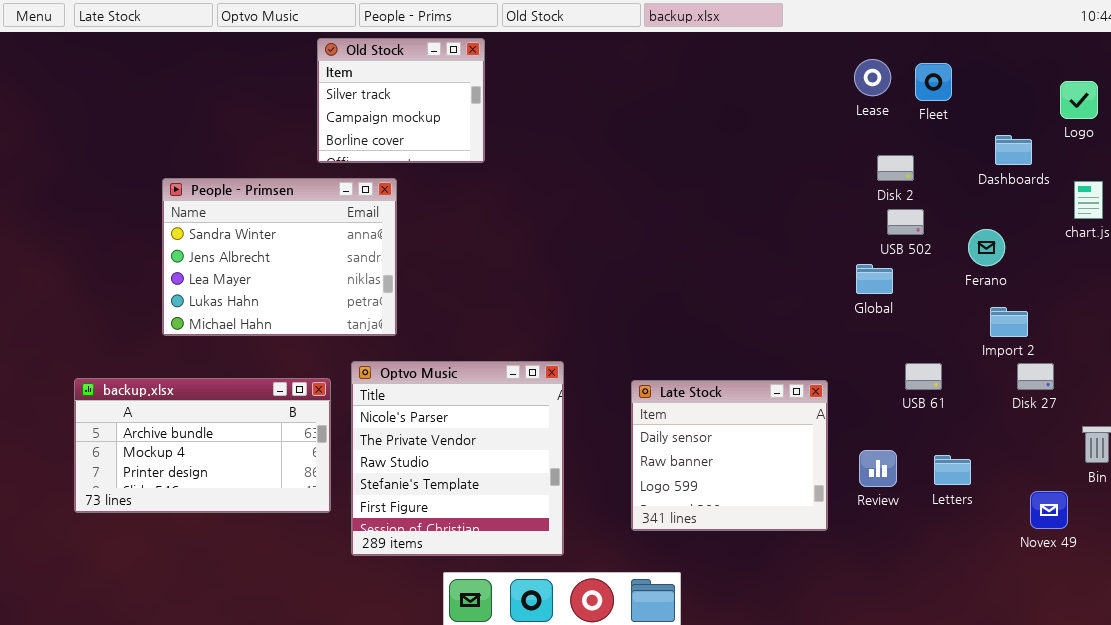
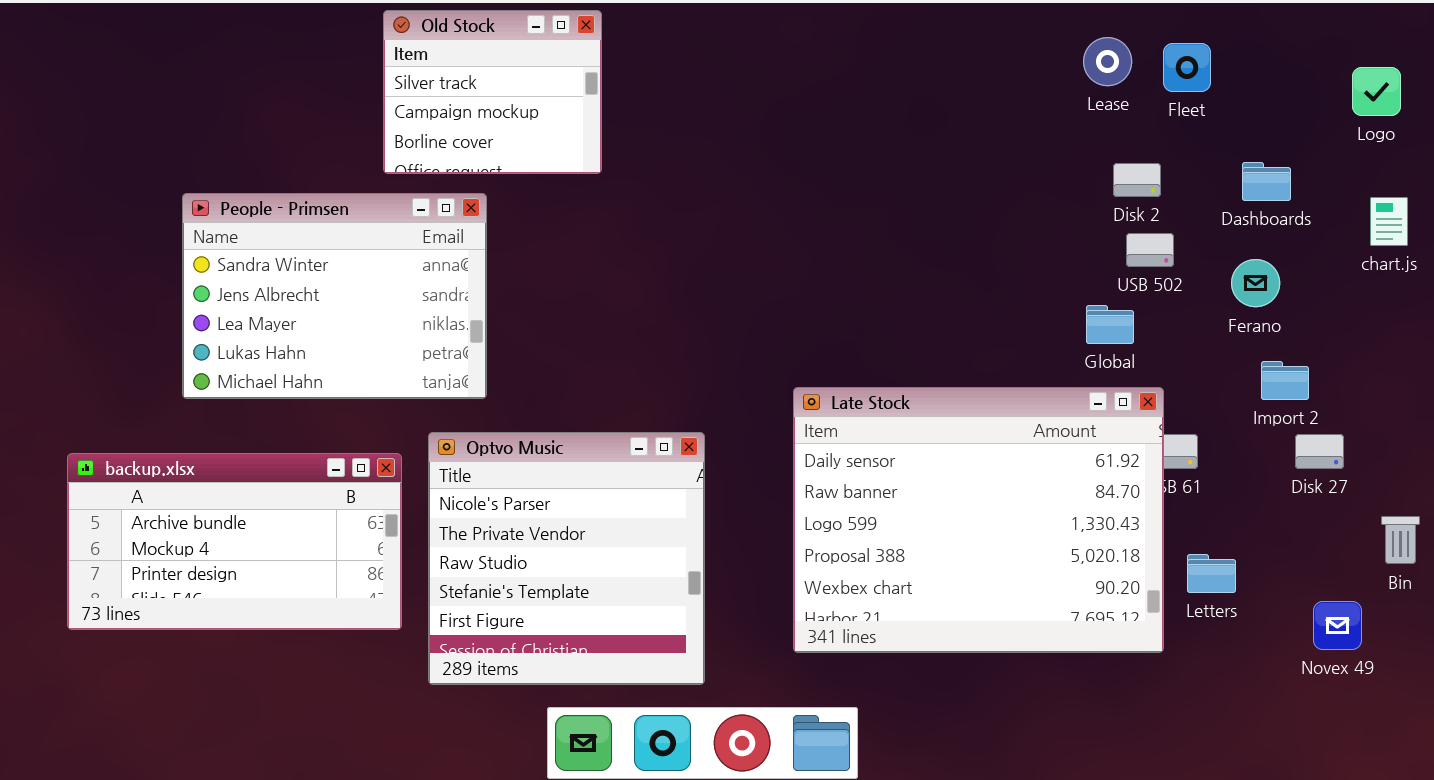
Dashboards: [995,135,1032,165] -> [1242,162,1291,201], moved
Late Stock: [631,380,828,531] -> [793,387,1164,653], resized

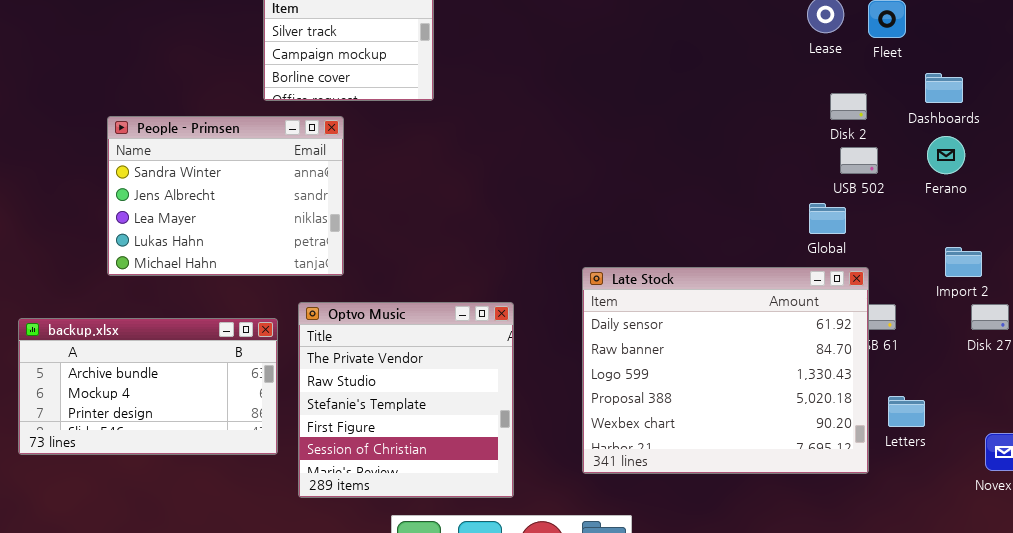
Dashboards: [1242,162,1291,201] -> [925,73,963,103], moved
Ferano: [1231,259,1280,307] -> [927,136,965,174], moved
Optvo Music: [428,432,705,685] -> [298,302,514,498], scrolled down 1 row

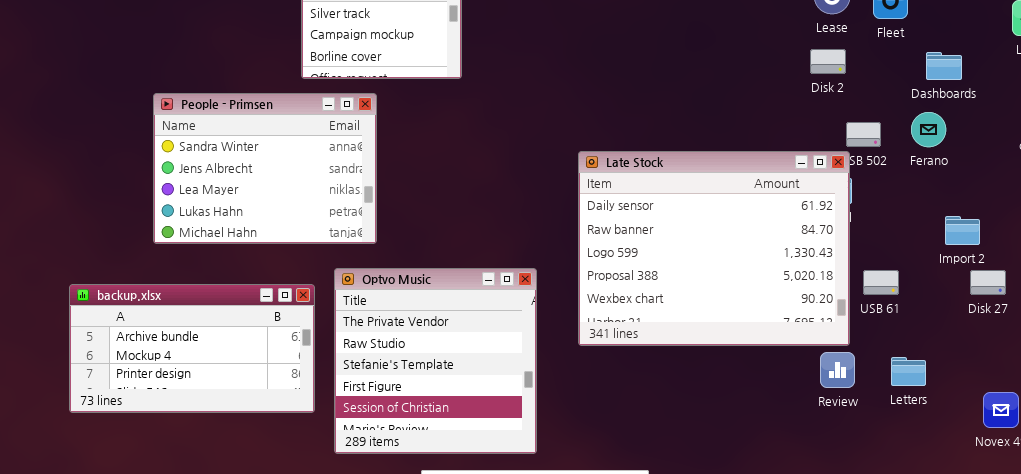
Disk 2: [830,93,867,120] -> [810,49,846,74], moved
Ferano: [927,136,965,174] -> [911,112,946,147], moved
Late Stock: [582,267,869,474] -> [578,151,850,346], moved

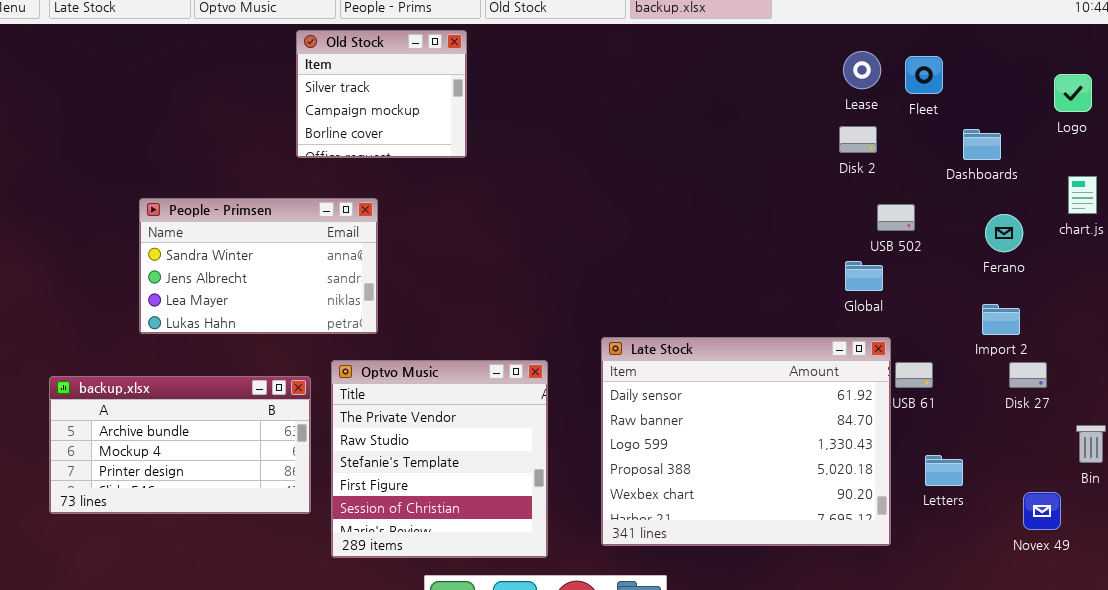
People - Primsen: [153,93,377,244] -> [139,198,378,334], resized
Ferano: [911,112,946,147] -> [985,214,1023,252], moved
Late Stock: [578,151,850,346] -> [601,337,891,546], moved

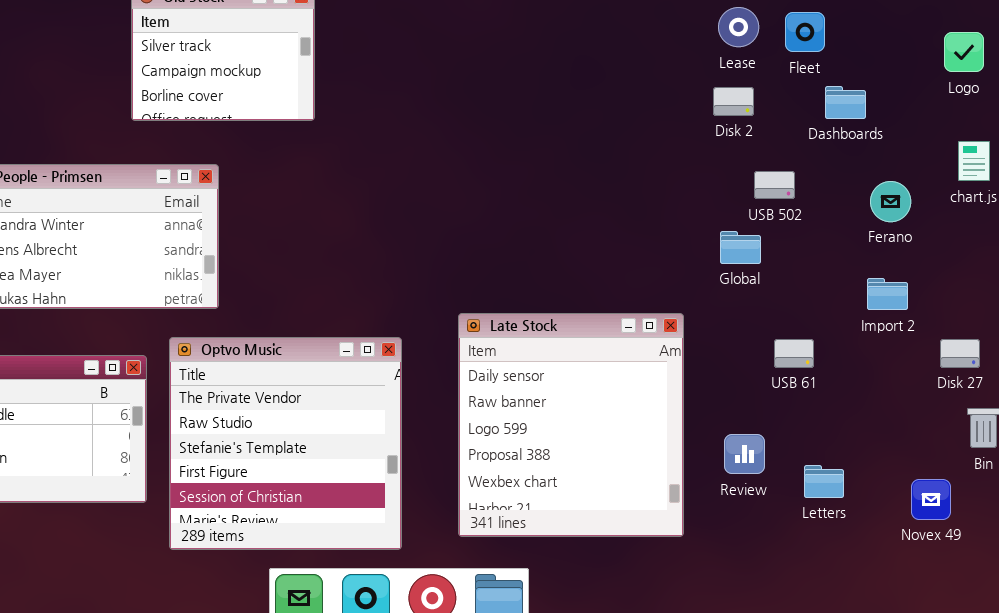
Dashboards: [963,129,1001,160] -> [825,86,866,119], moved
Late Stock: [601,337,891,546] -> [458,313,684,537], resized
Disk 27: [1009,362,1047,388] -> [940,339,980,368], moved
Letters: [925,455,963,486] -> [804,465,844,498], moved

